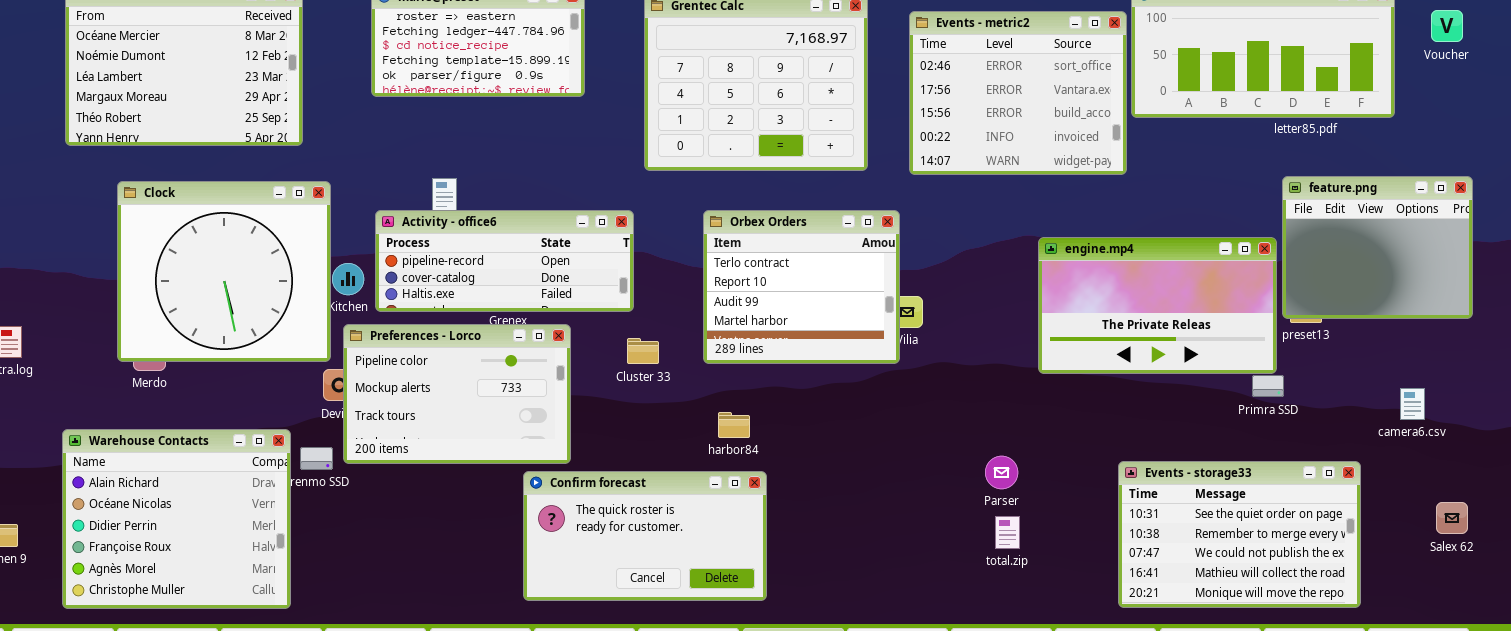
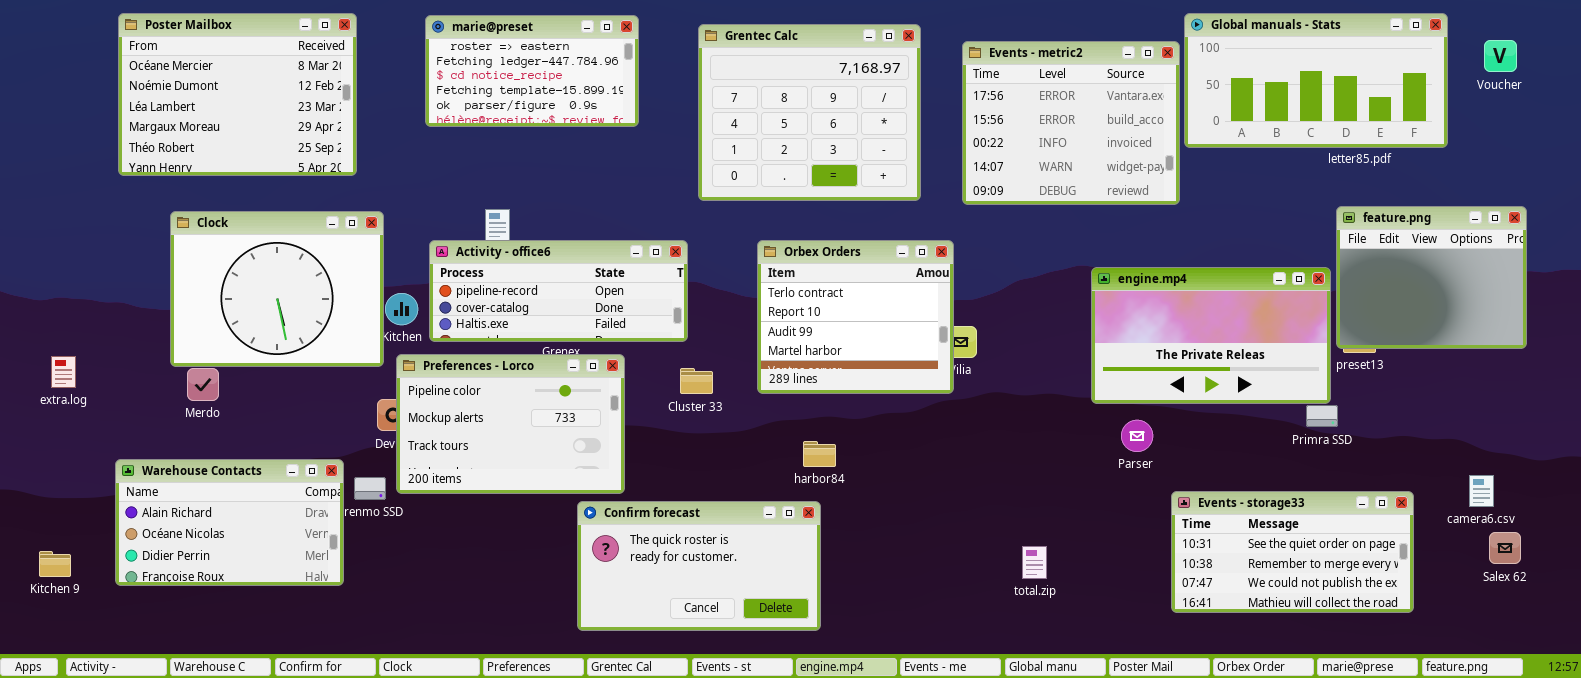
Events - metric2: [909,11,1127,175] -> [962,41,1180,205], scrolled down 1 row
Clock: [117,181,331,362] -> [170,211,384,367], resized
camera6.csv: [1400,388,1425,420] -> [1469,475,1494,507], moved
harbor84: [718,412,750,438] -> [803,441,836,467], moved
Warehouse Contacts: [62,429,291,609] -> [115,459,344,586], resized
Parser: [985,456,1018,489] -> [1121,420,1153,452], moved
Events - storage33: [1118,461,1361,608] -> [1171,491,1414,613], resized
total.zip: [995,516,1020,549] -> [1022,546,1047,579], moved

